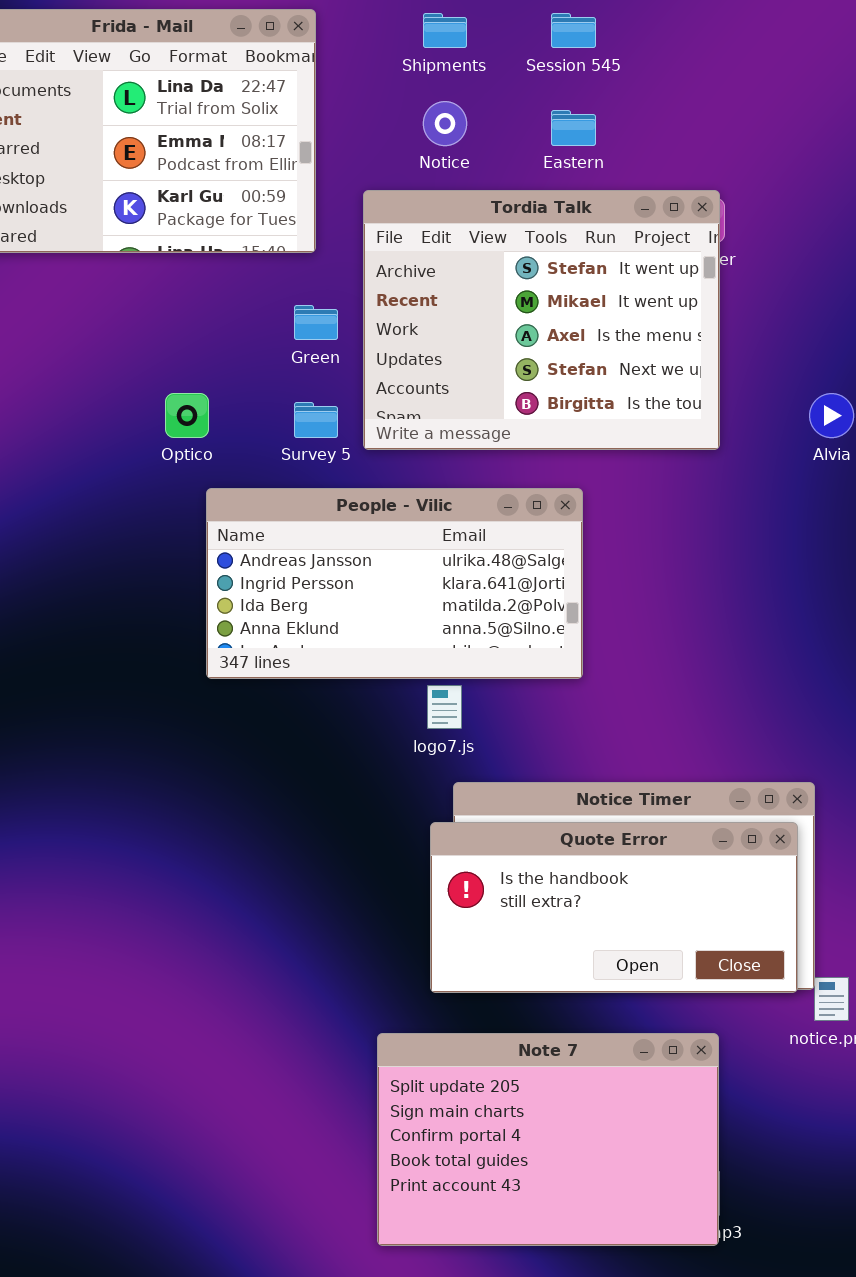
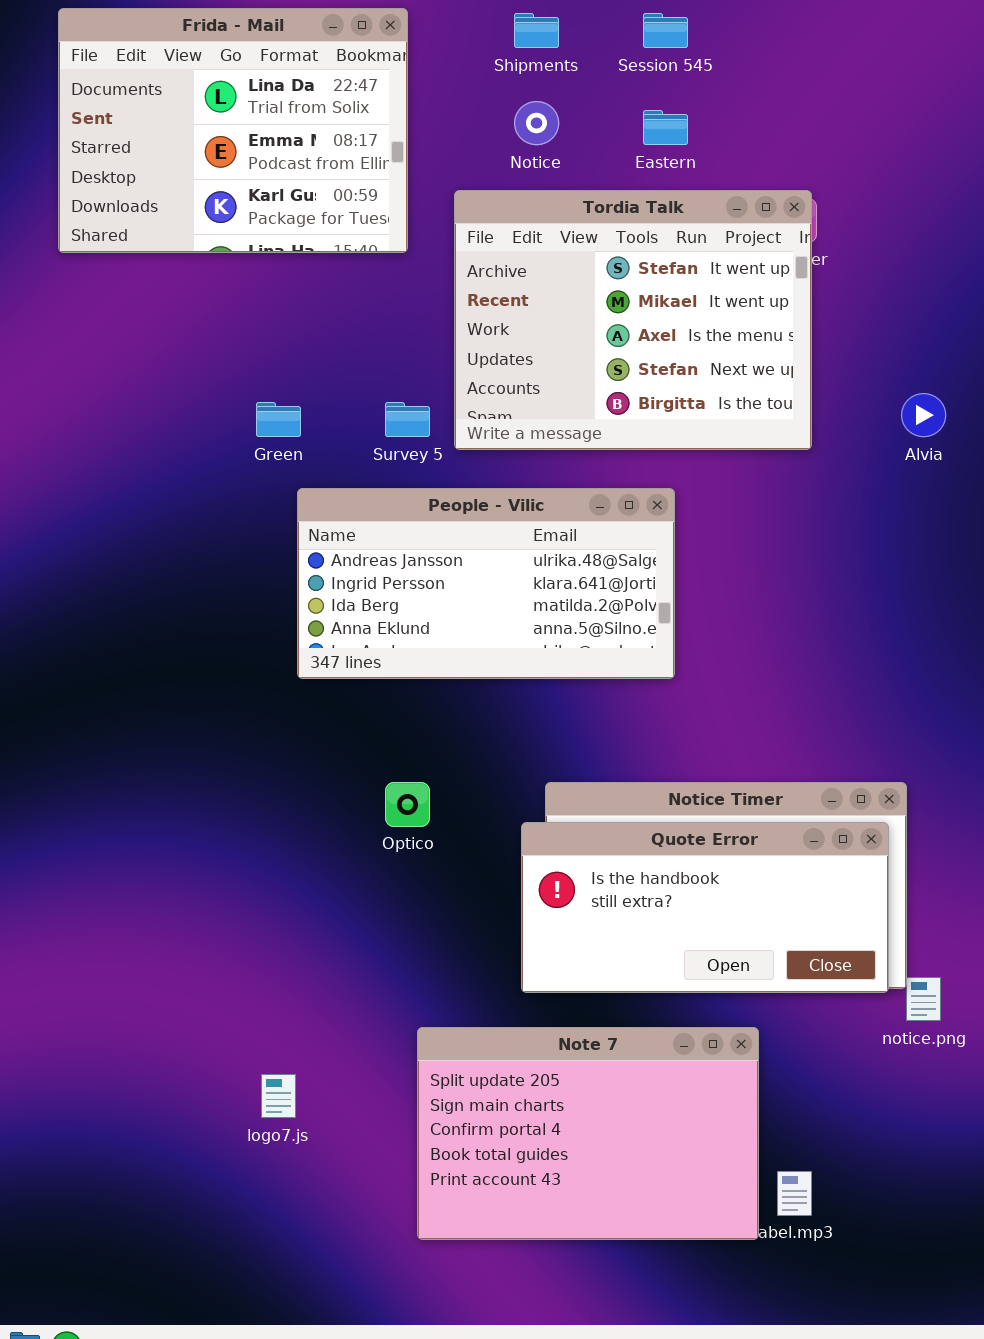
Green: [294,305,338,340] -> [256,402,301,437], moved
Optico: [165,393,209,438] -> [385,782,430,827], moved
logo7.js: [427,685,462,729] -> [261,1074,296,1118], moved
Note 7: [377,1033,719,1246] -> [417,1027,759,1240], moved

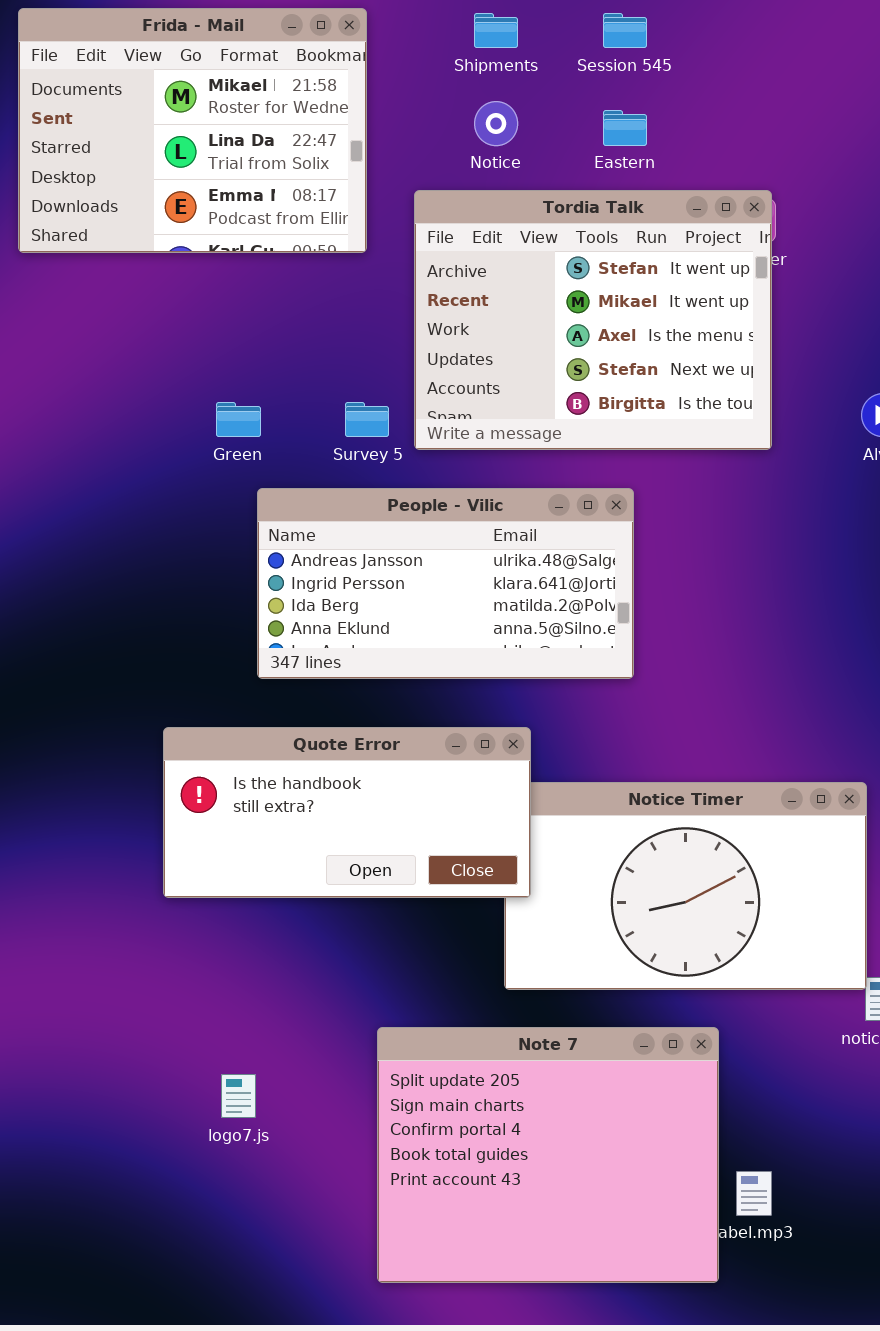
Frida - Mail: [58,8,408,253] -> [18,8,367,253], scrolled up 1 row
Quote Error: [521,822,889,993] -> [163,727,531,898], moved
Note 7: [417,1027,759,1240] -> [377,1027,719,1283], resized

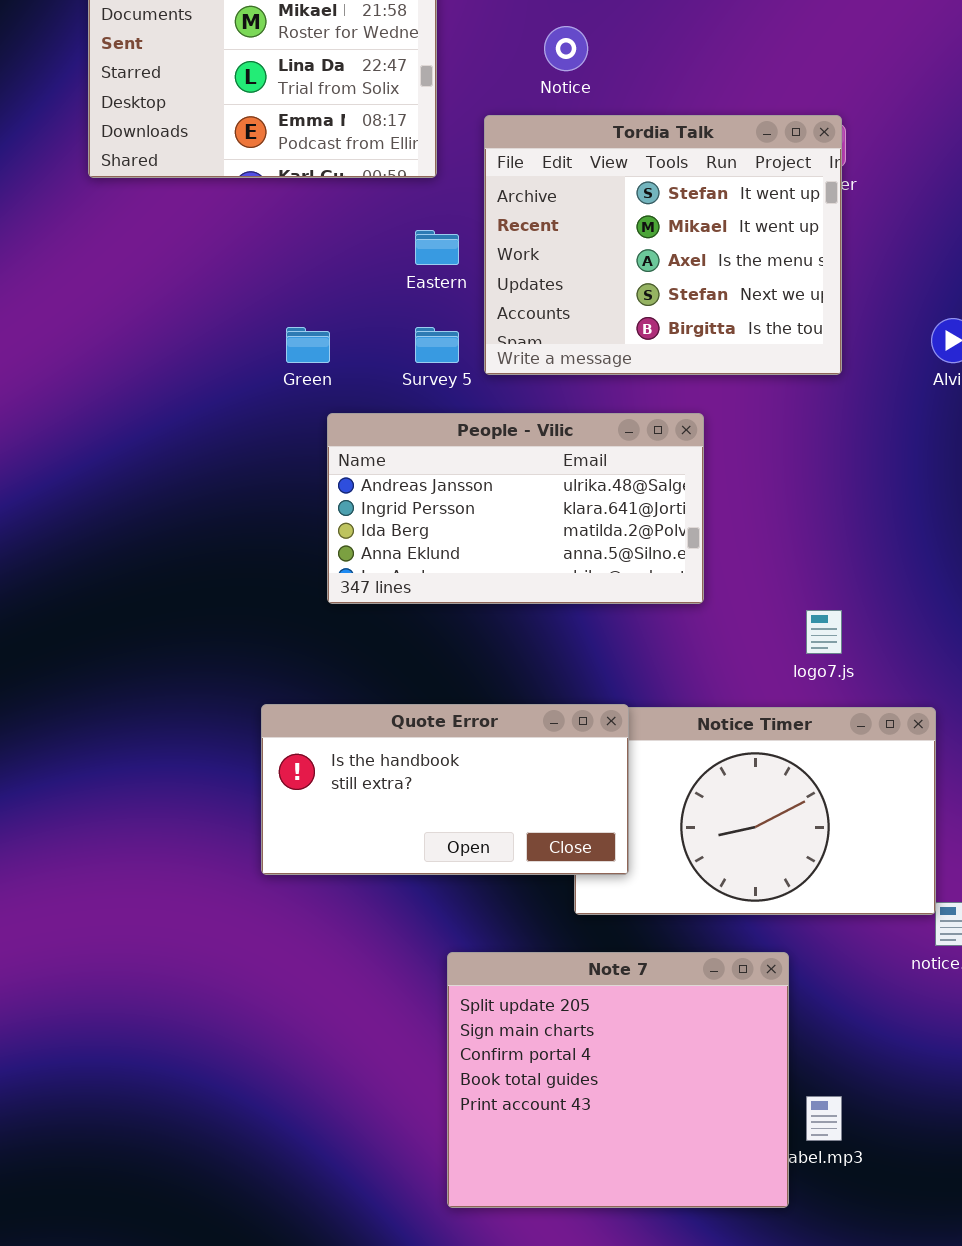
Eastern: [603,110,647,146] -> [415,230,459,265], moved
Quote Error: [163,727,531,898] -> [261,704,629,875], moved
logo7.js: [221,1074,256,1118] -> [806,610,842,654], moved

